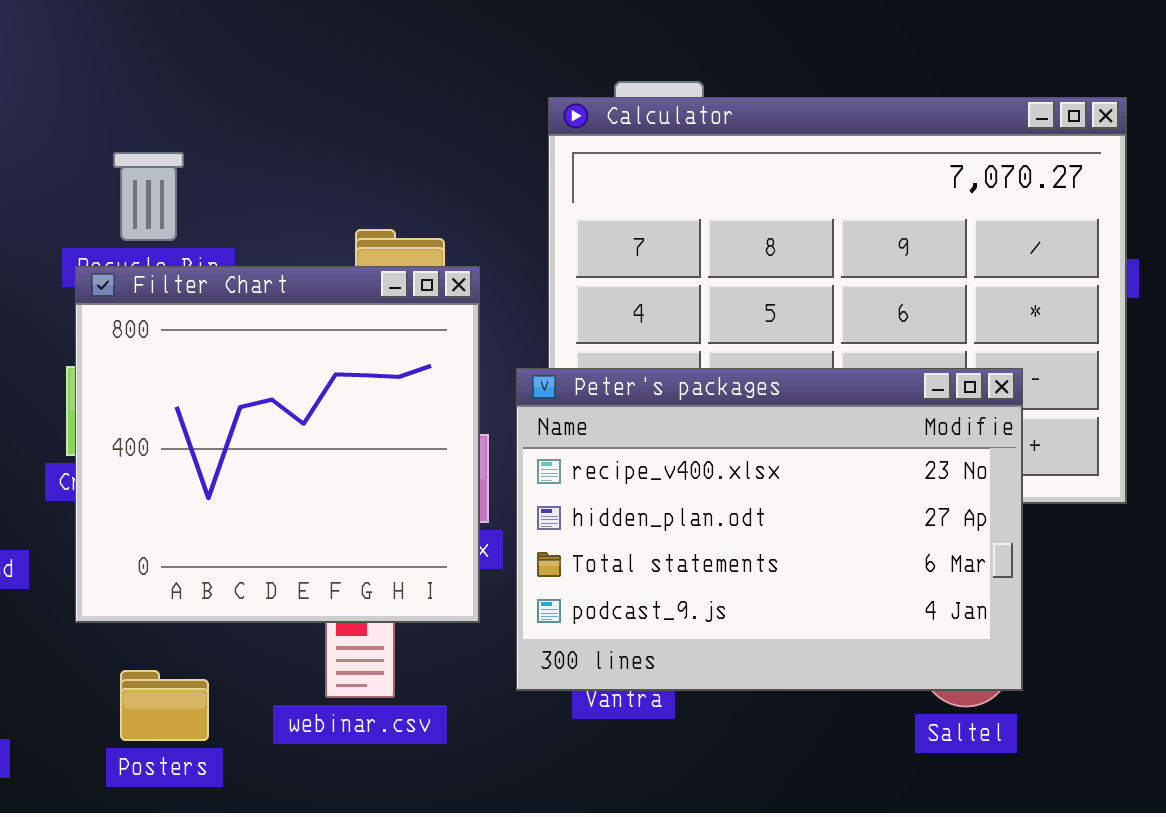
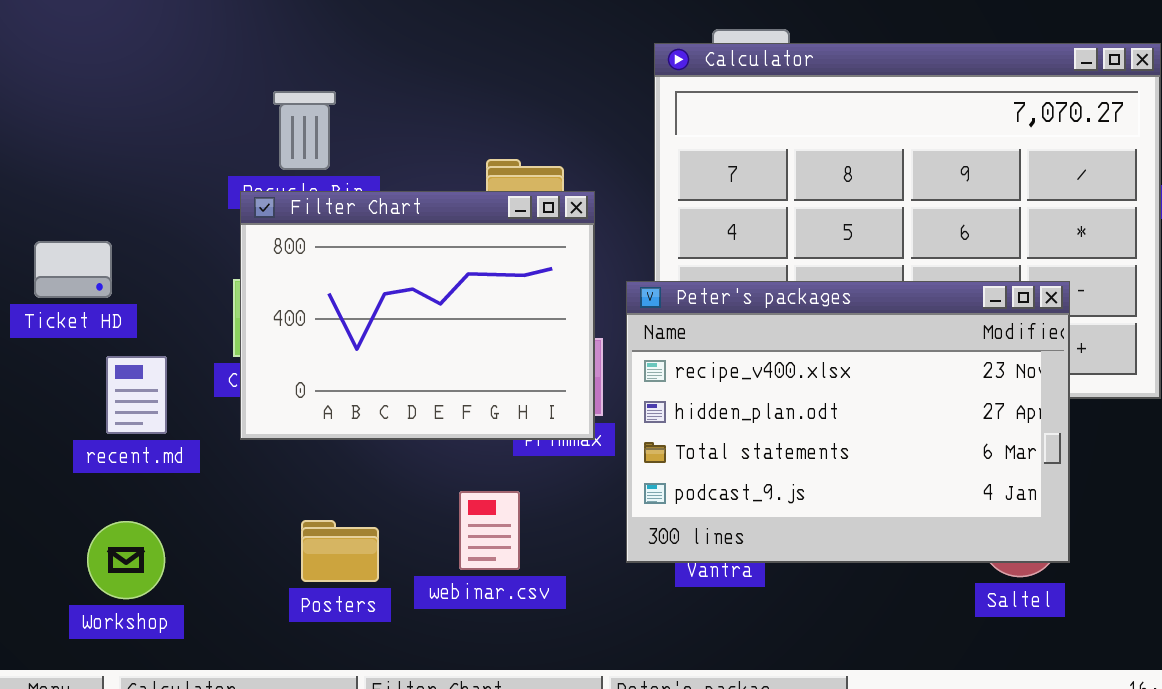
Filter Chart: [75,266,480,623] -> [240,191,595,440], resized
Posters: [120,670,209,741] -> [301,520,379,582], moved

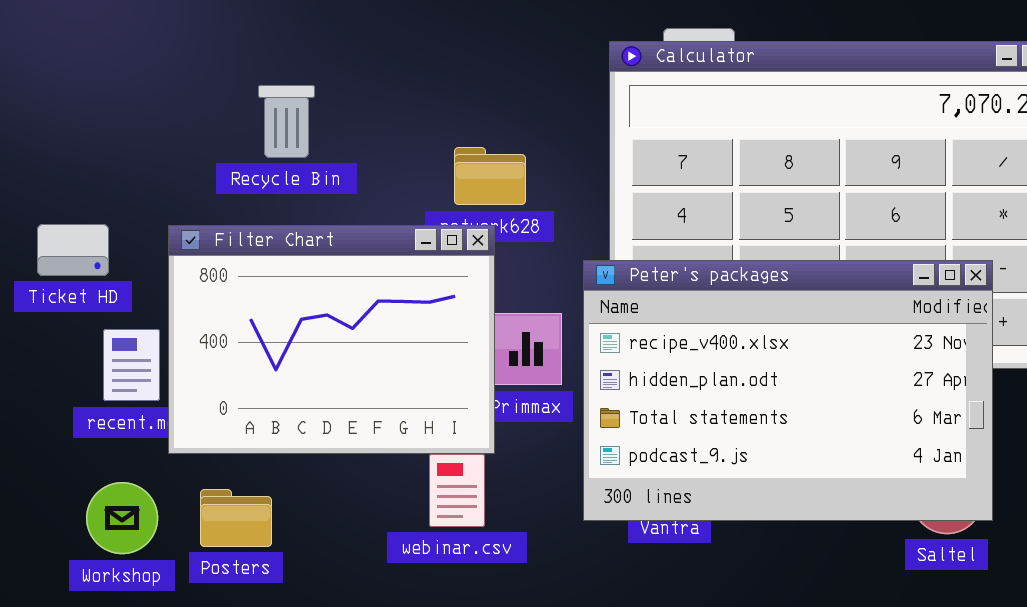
Filter Chart: [240,191,595,440] -> [168,225,495,454], moved
Posters: [301,520,379,582] -> [200,489,272,547], moved

